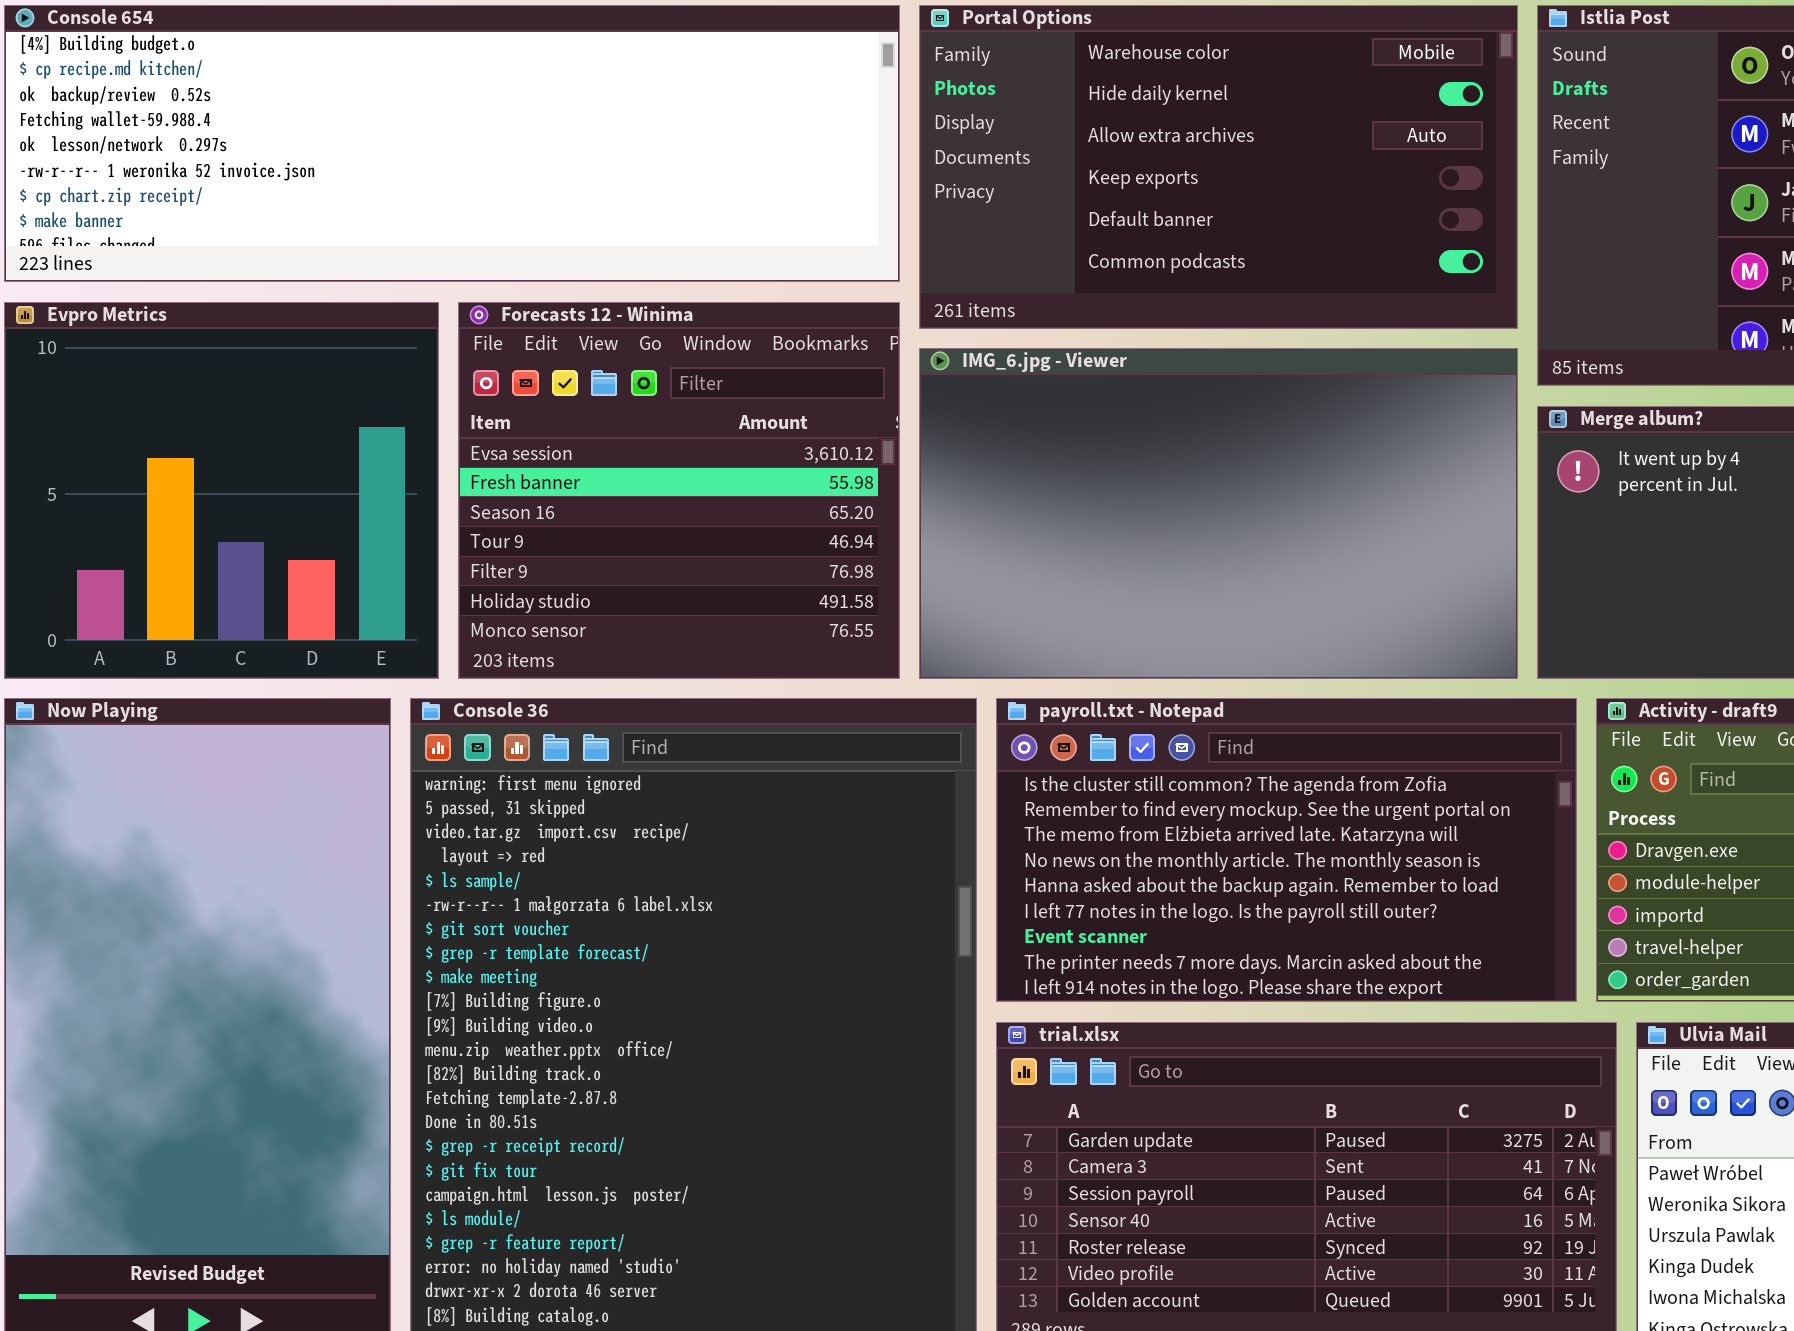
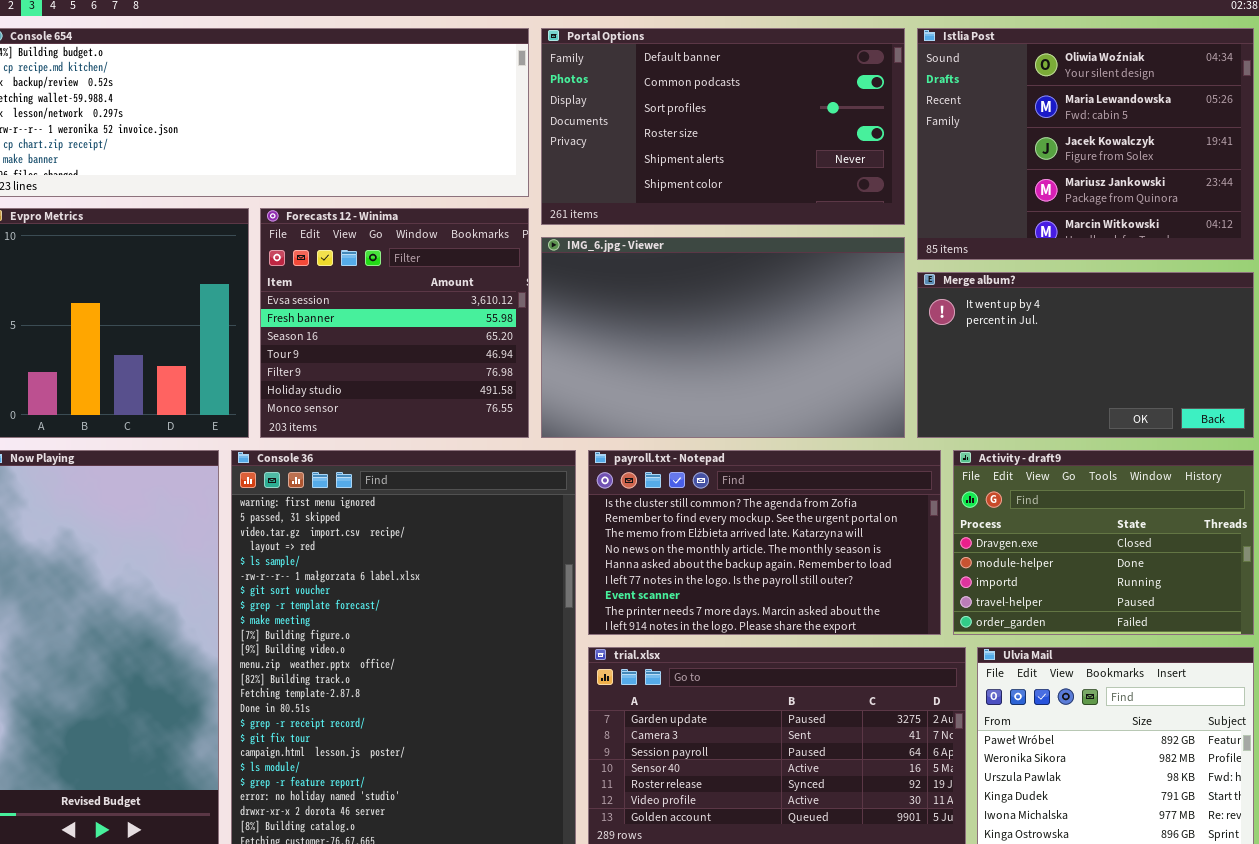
Portal Options: [919,5,1518,329] -> [541,28,905,225], scrolled down 4 rows

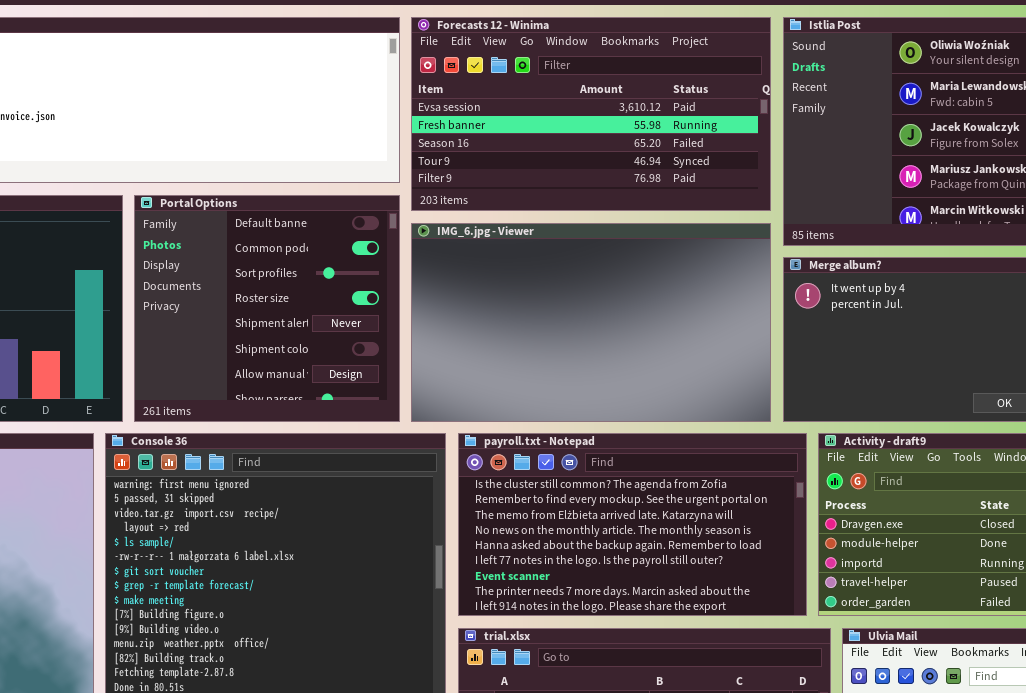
Portal Options: [541,28,905,225] -> [134,195,400,422], moved, resized
Forecasts 12 - Winima: [260,208,529,438] -> [411,17,771,211], moved, resized

